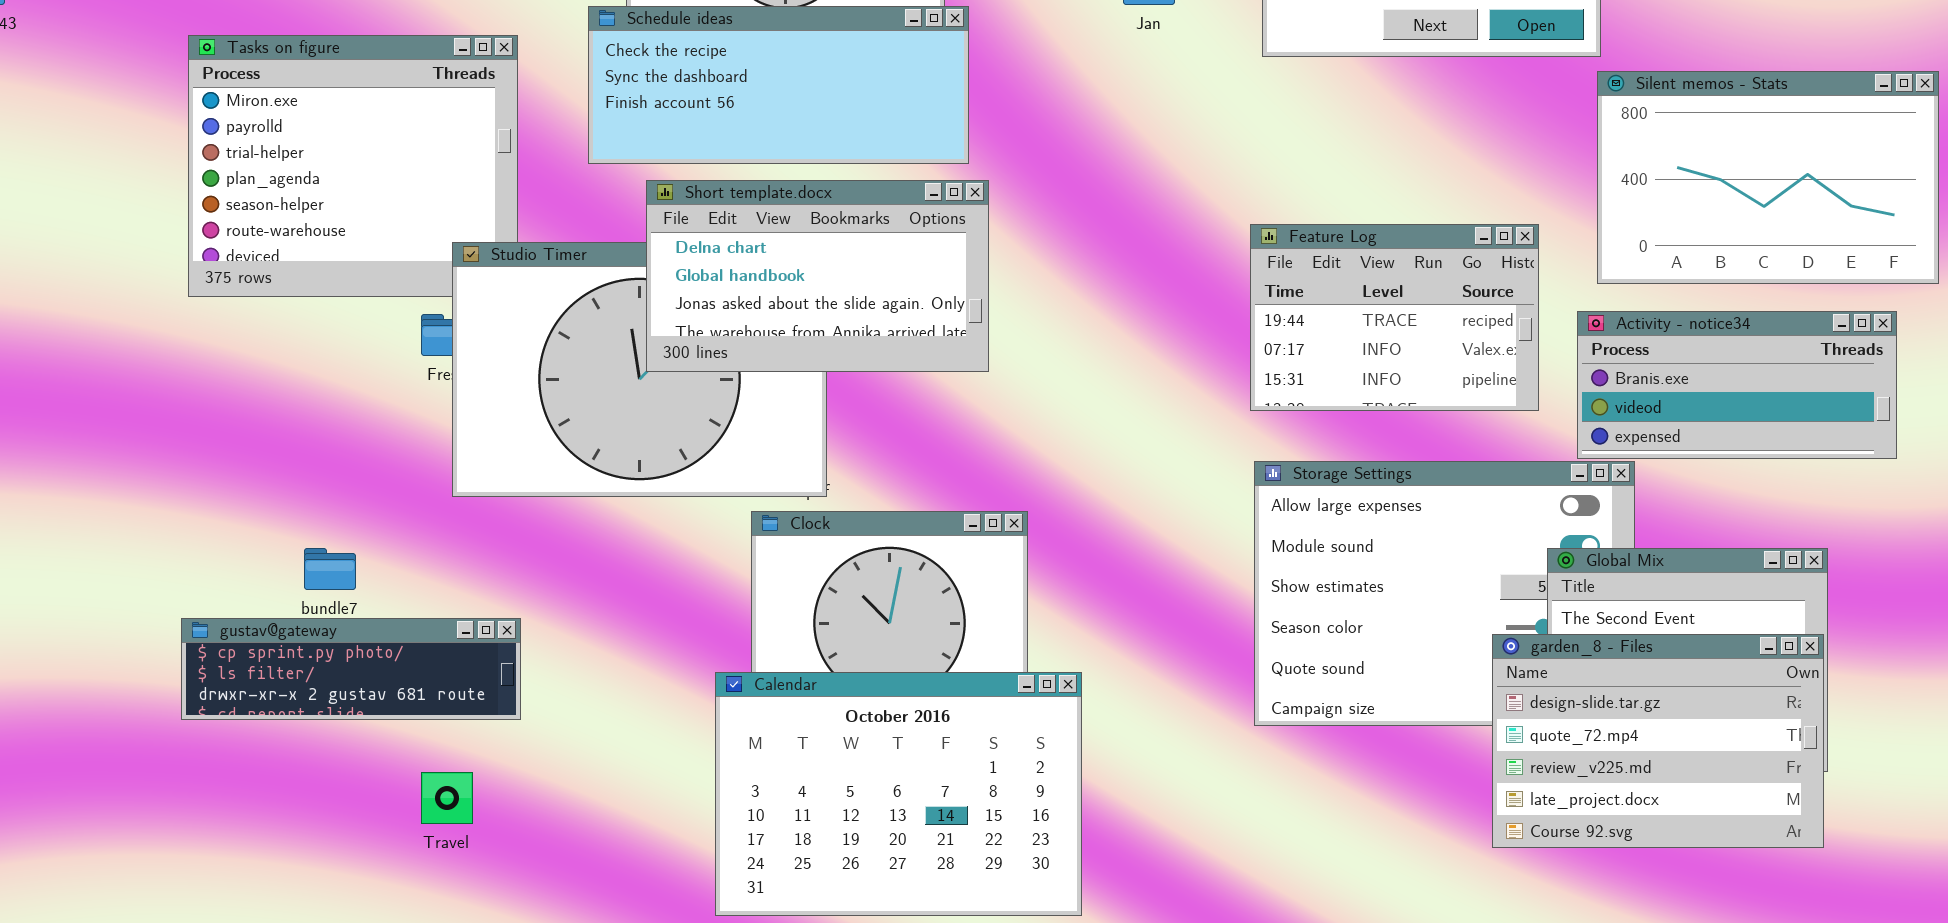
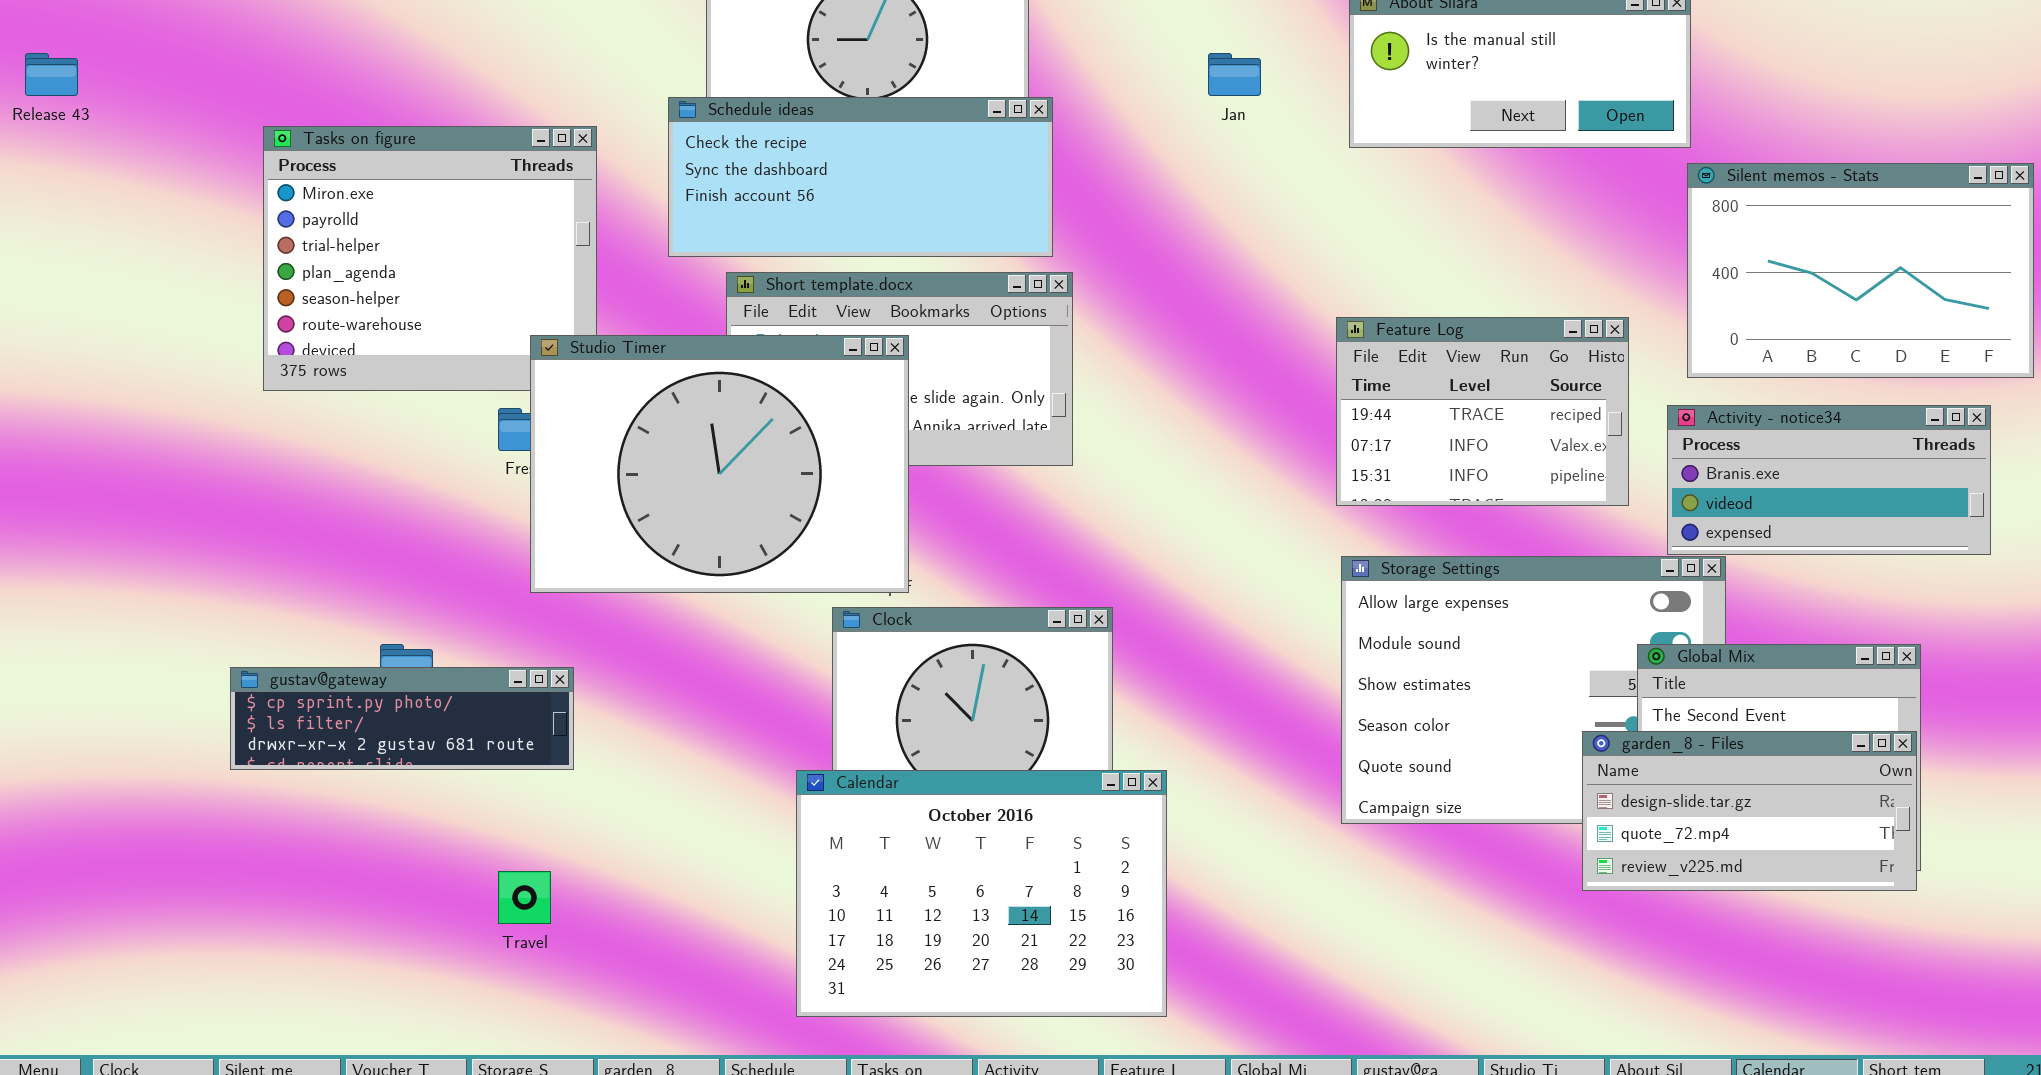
Studio Timer: [452,242,827,497] -> [530,335,909,593], raised
gustav@gateway: [181,618,521,720] -> [230,667,574,770], moved
garden_8 - Files: [1492,634,1824,848] -> [1582,731,1917,891], resized

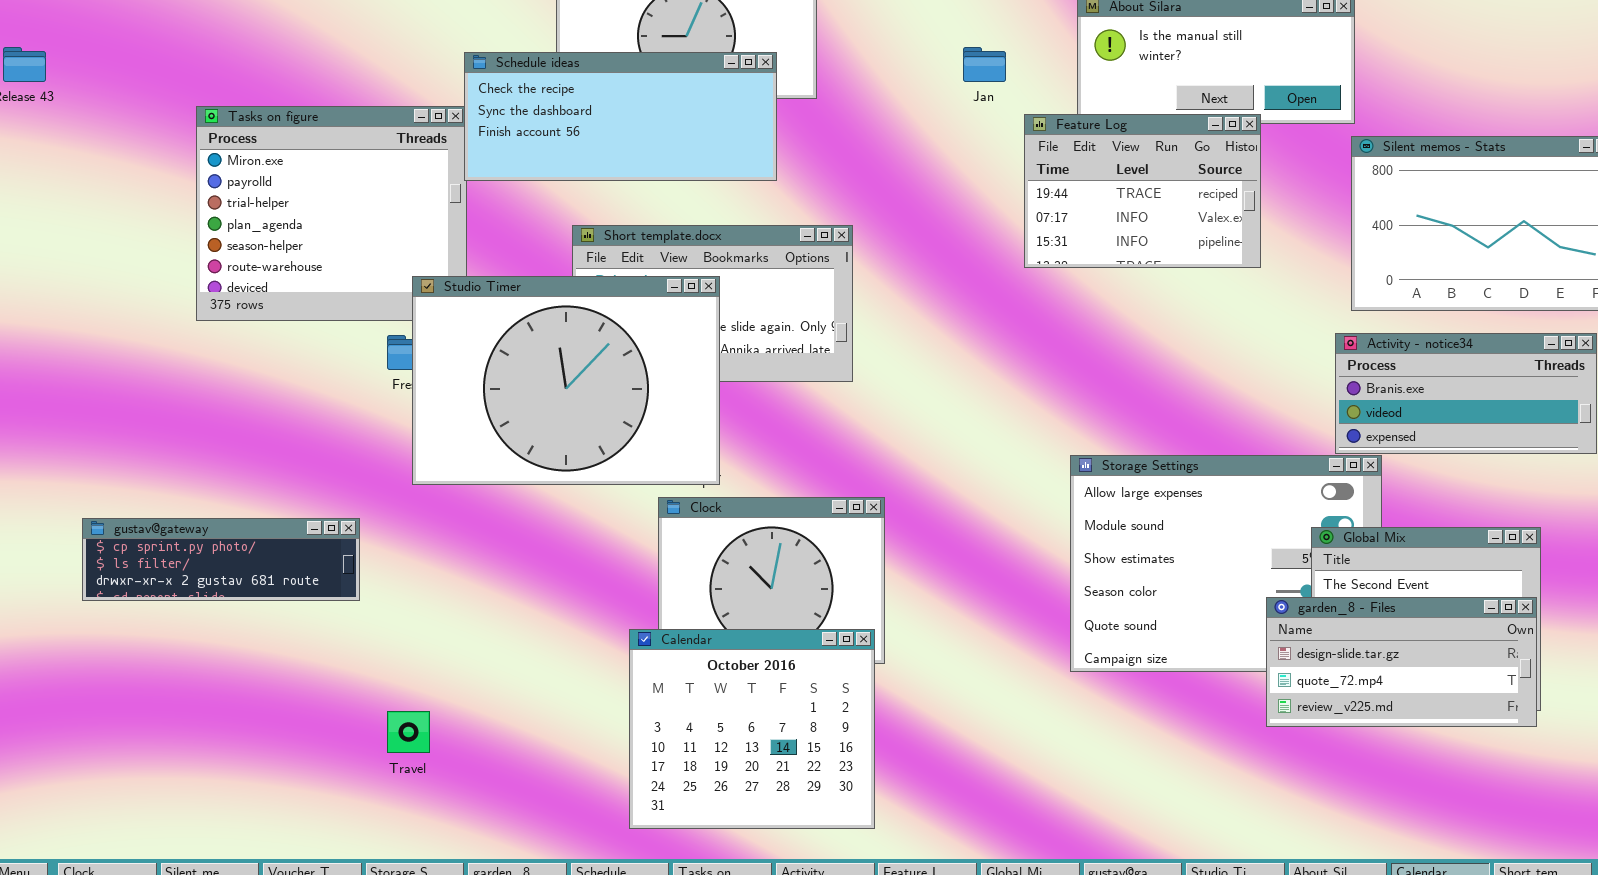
Schedule ideas: [668,97,1053,257] -> [464,52,777,181], moved
Feature Log: [1336,317,1629,506] -> [1024,114,1261,268], moved
gustav@gateway: [230,667,574,770] -> [82,518,360,601], moved
Calendar: [796,770,1167,1017] -> [629,629,875,829], resized

